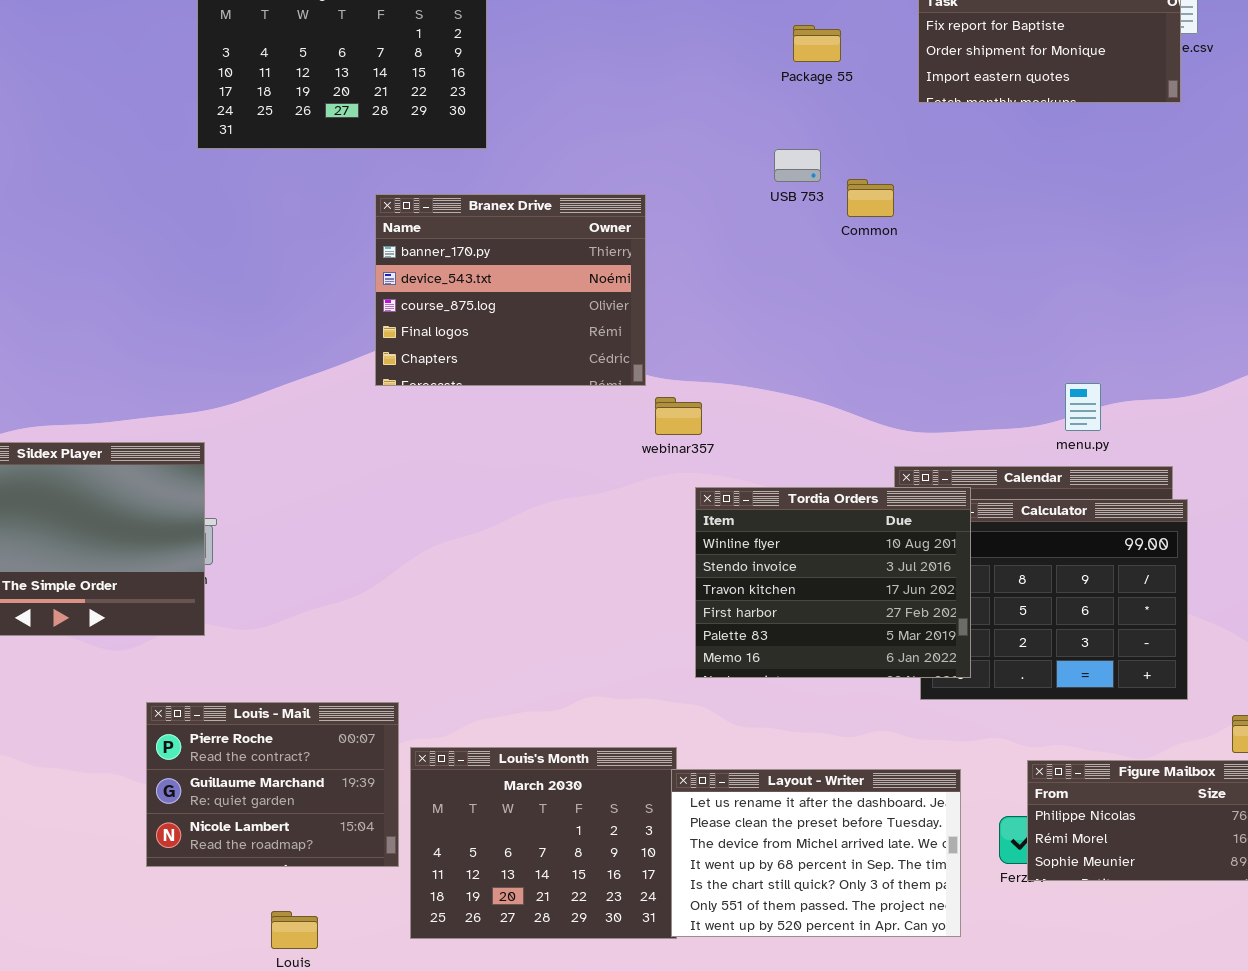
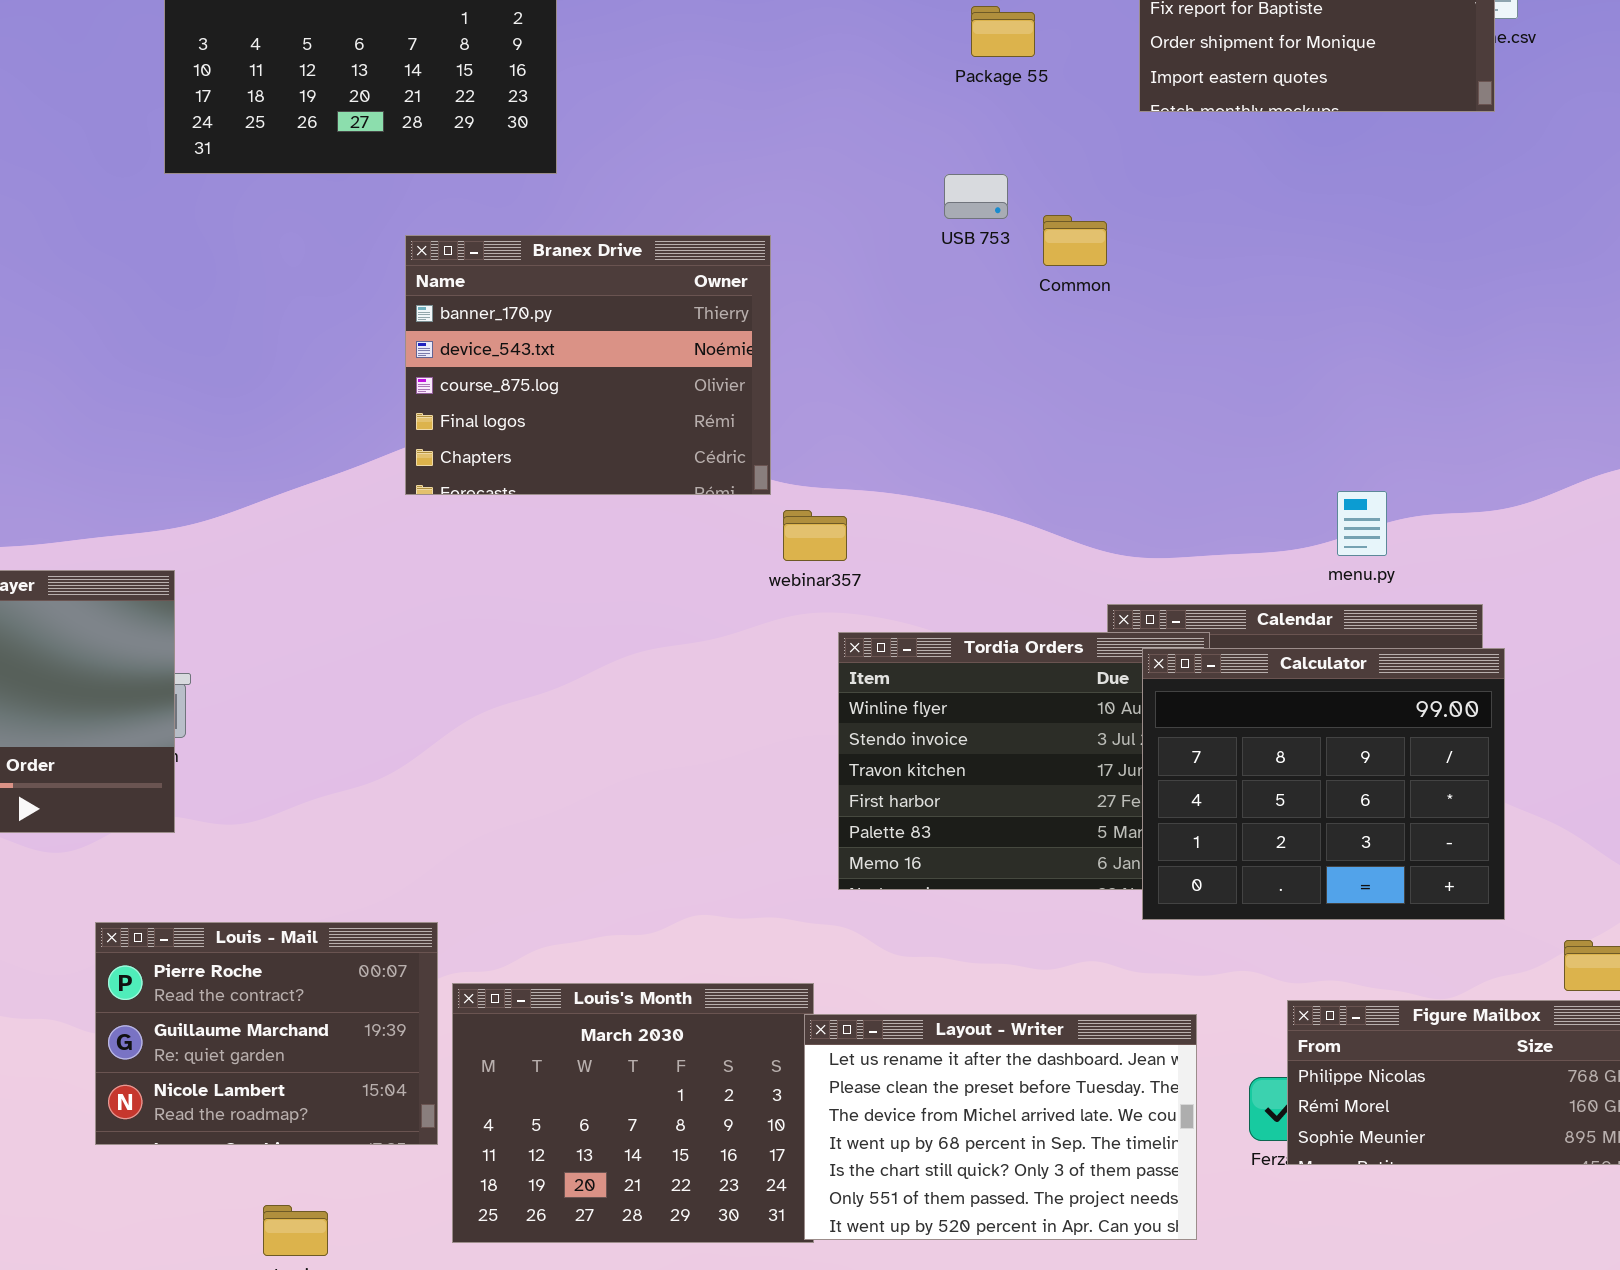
Calculator: [920,499,1188,700] -> [1142,648,1505,920], raised

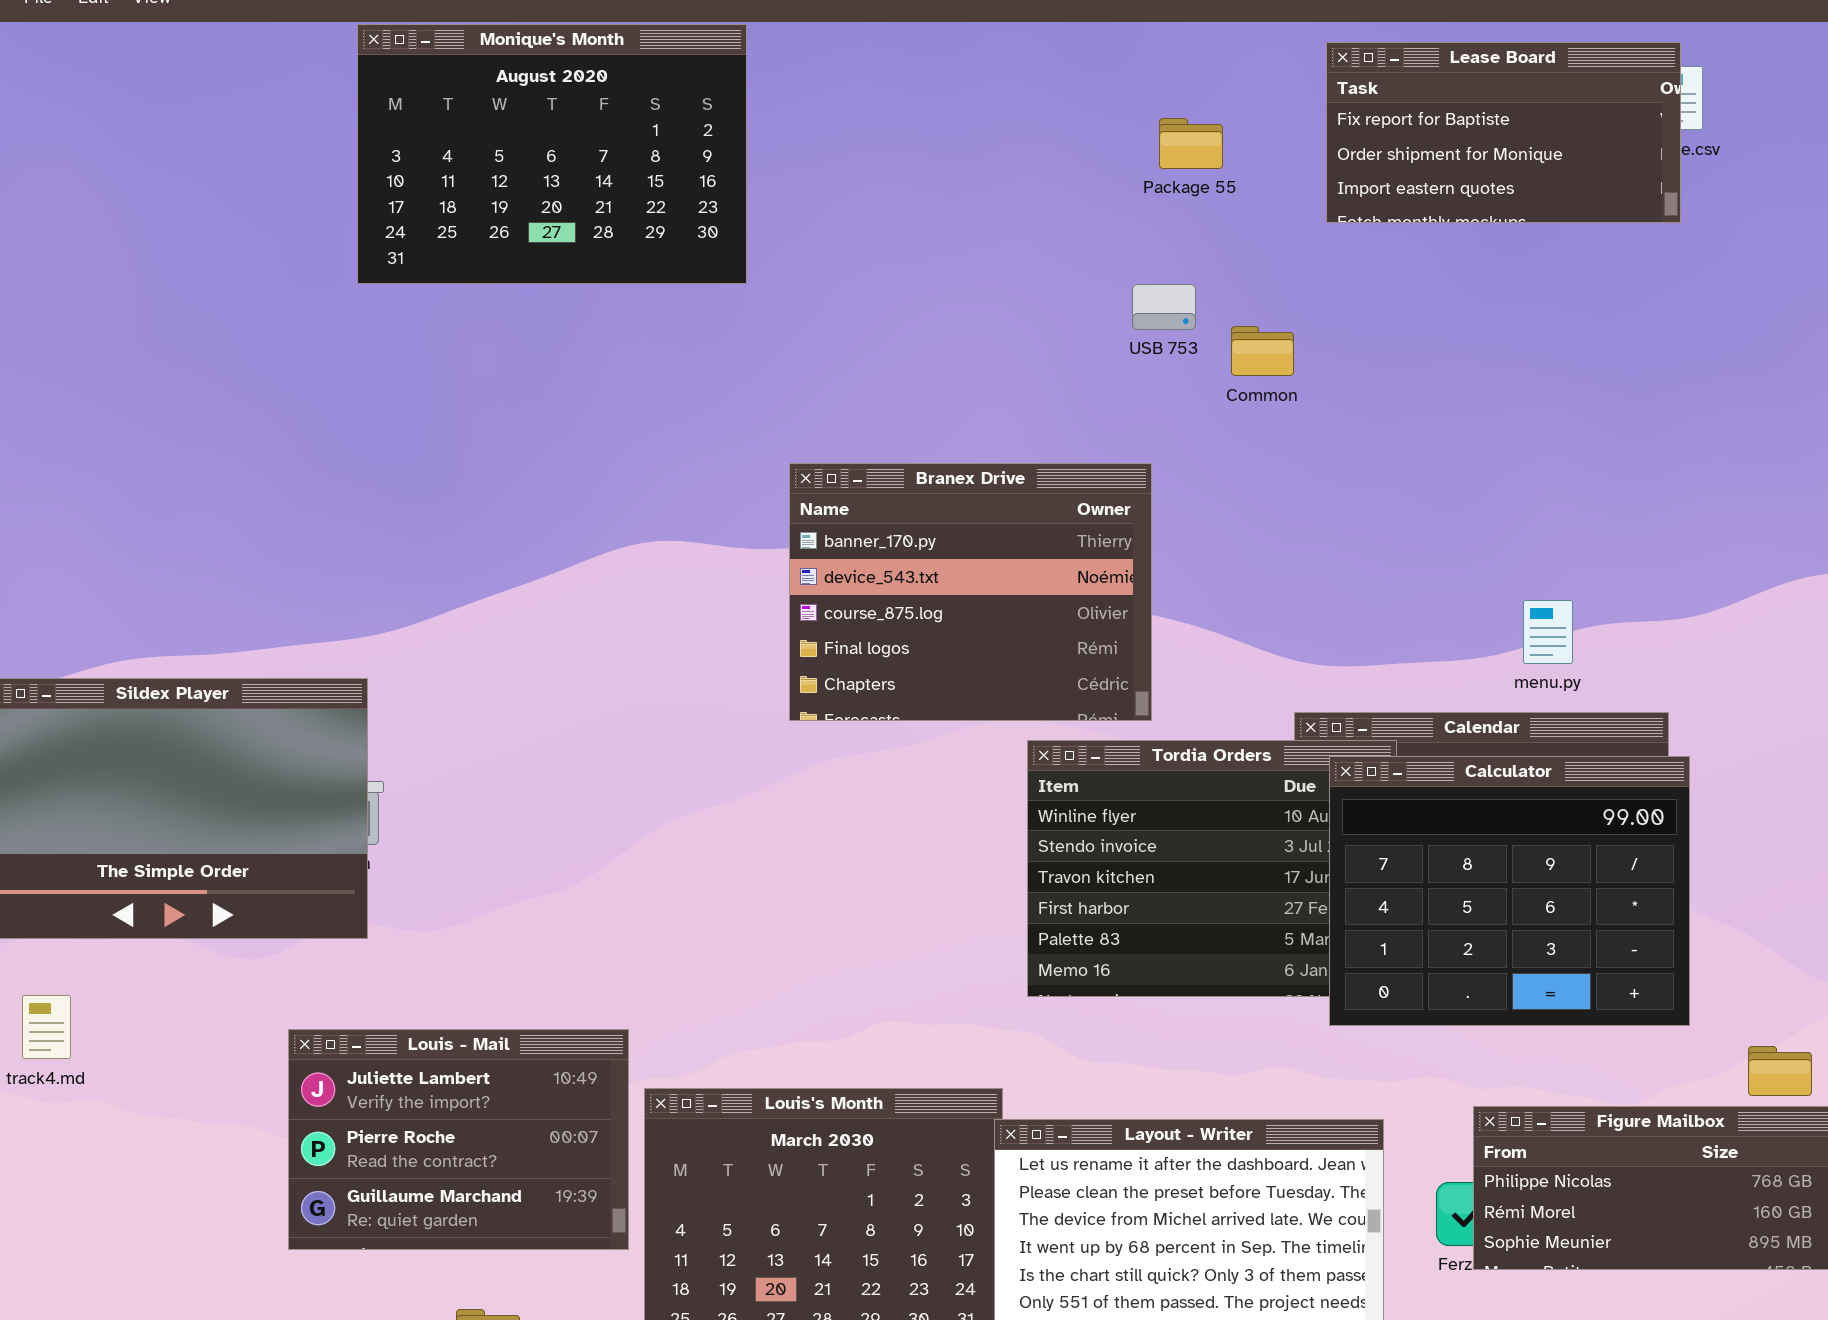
Branex Drive: [405,235,771,495] -> [789,463,1152,721], moved
Louis - Mail: [95,922,438,1145] -> [288,1029,629,1250], scrolled up 1 row

